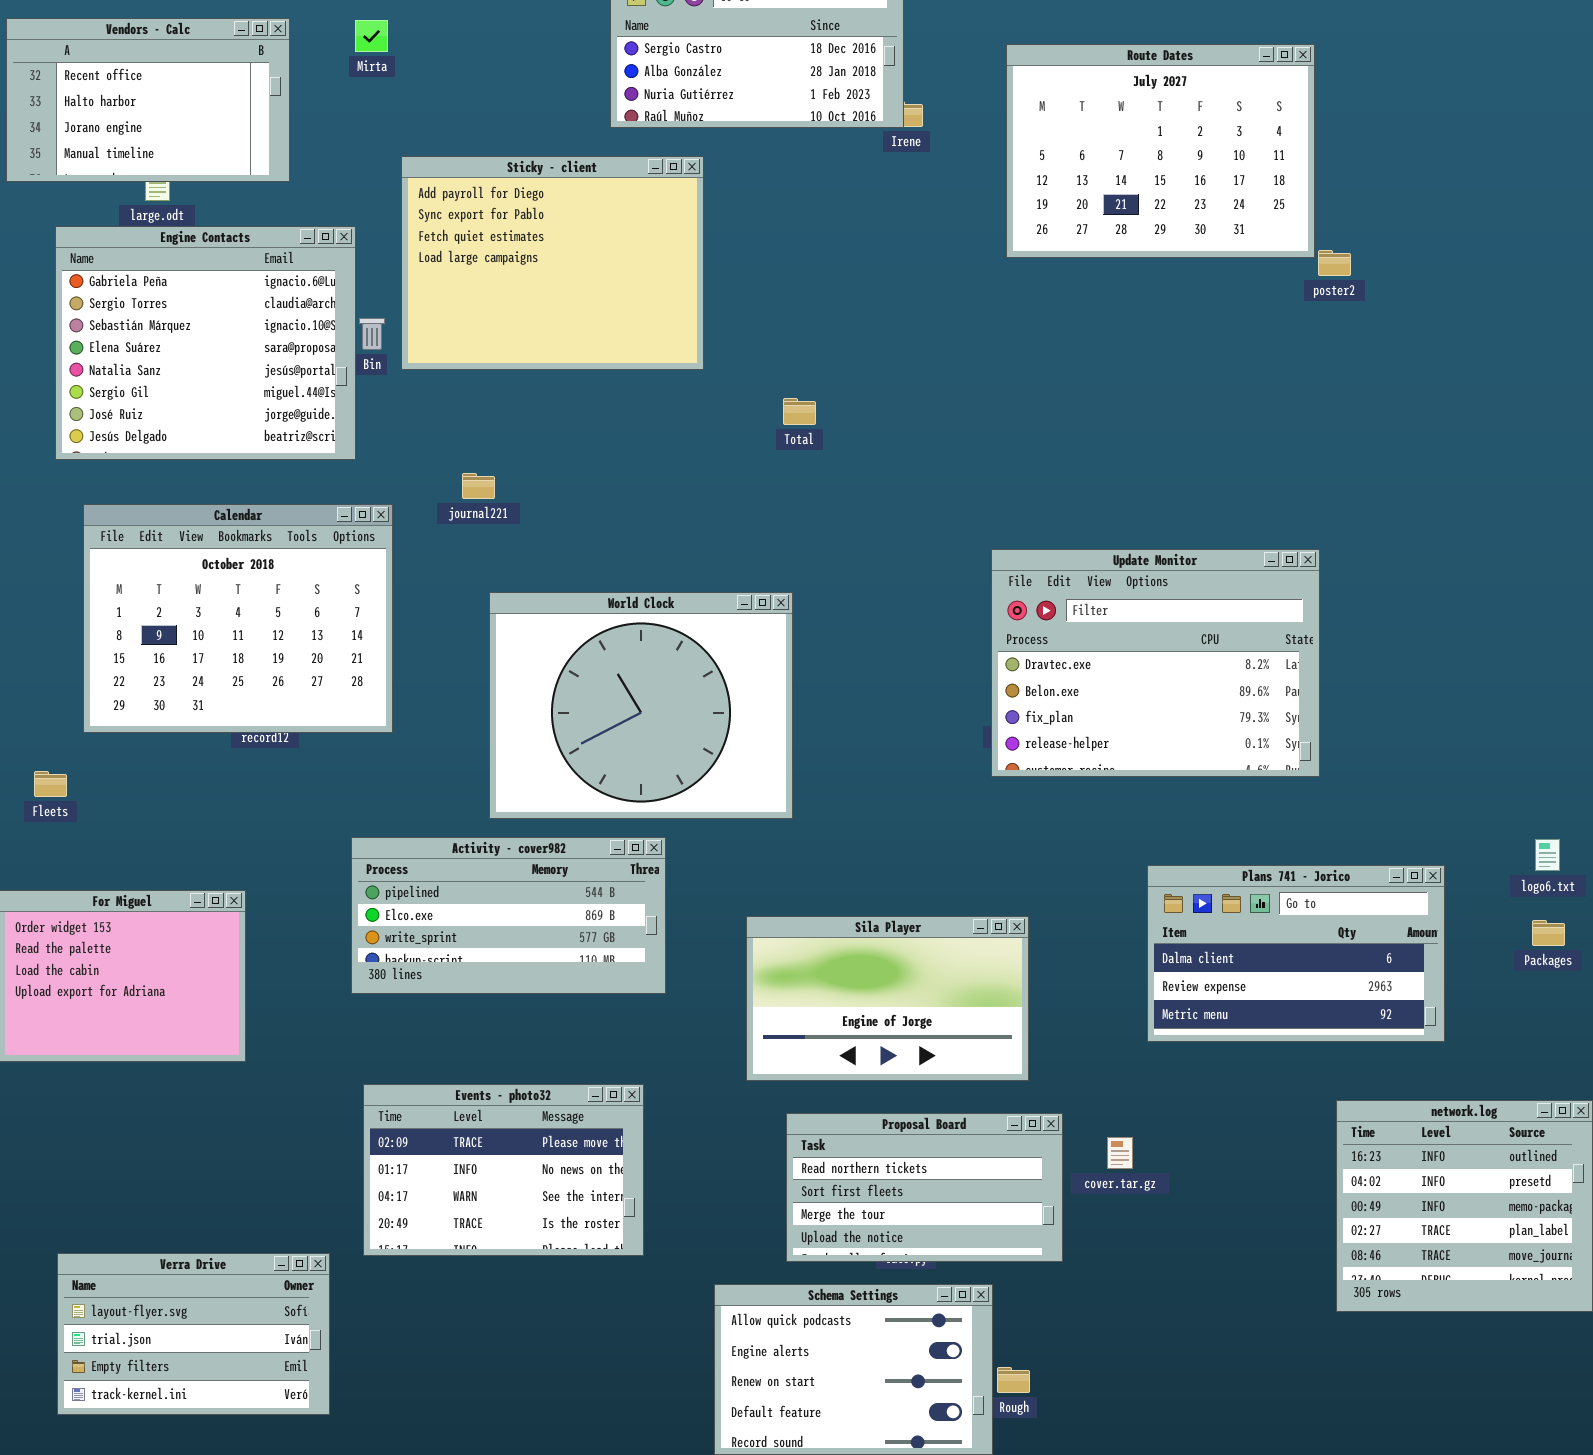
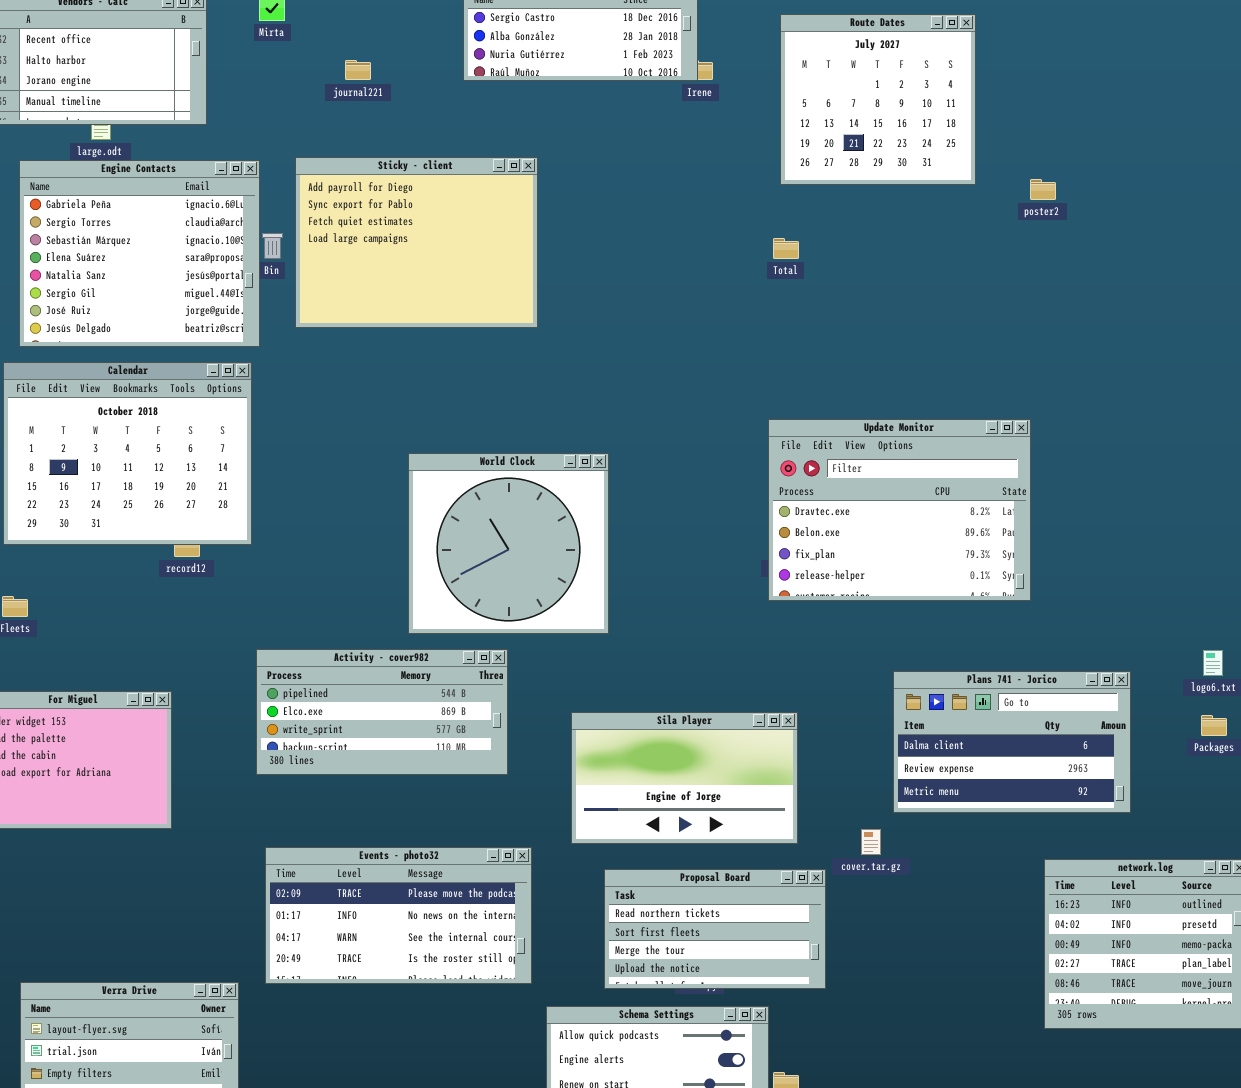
Route Dates: [1006,44,1315,258] -> [780,14,976,185], resized
Sticky - client: [401,156,704,370] -> [295,157,538,328], moved
Total: [783,398,816,425] -> [773,238,799,259], moved
journal221: [462,473,495,499] -> [345,60,371,80], moved
Calendar: [83,504,393,733] -> [3,362,252,545], moved
World Clock: [489,592,793,819] -> [408,453,609,634], resized
Events - photo32: [363,1084,644,1256] -> [265,847,532,984], resized
cover.tar.gz: [1107,1137,1133,1169] -> [861,829,881,855], moved

